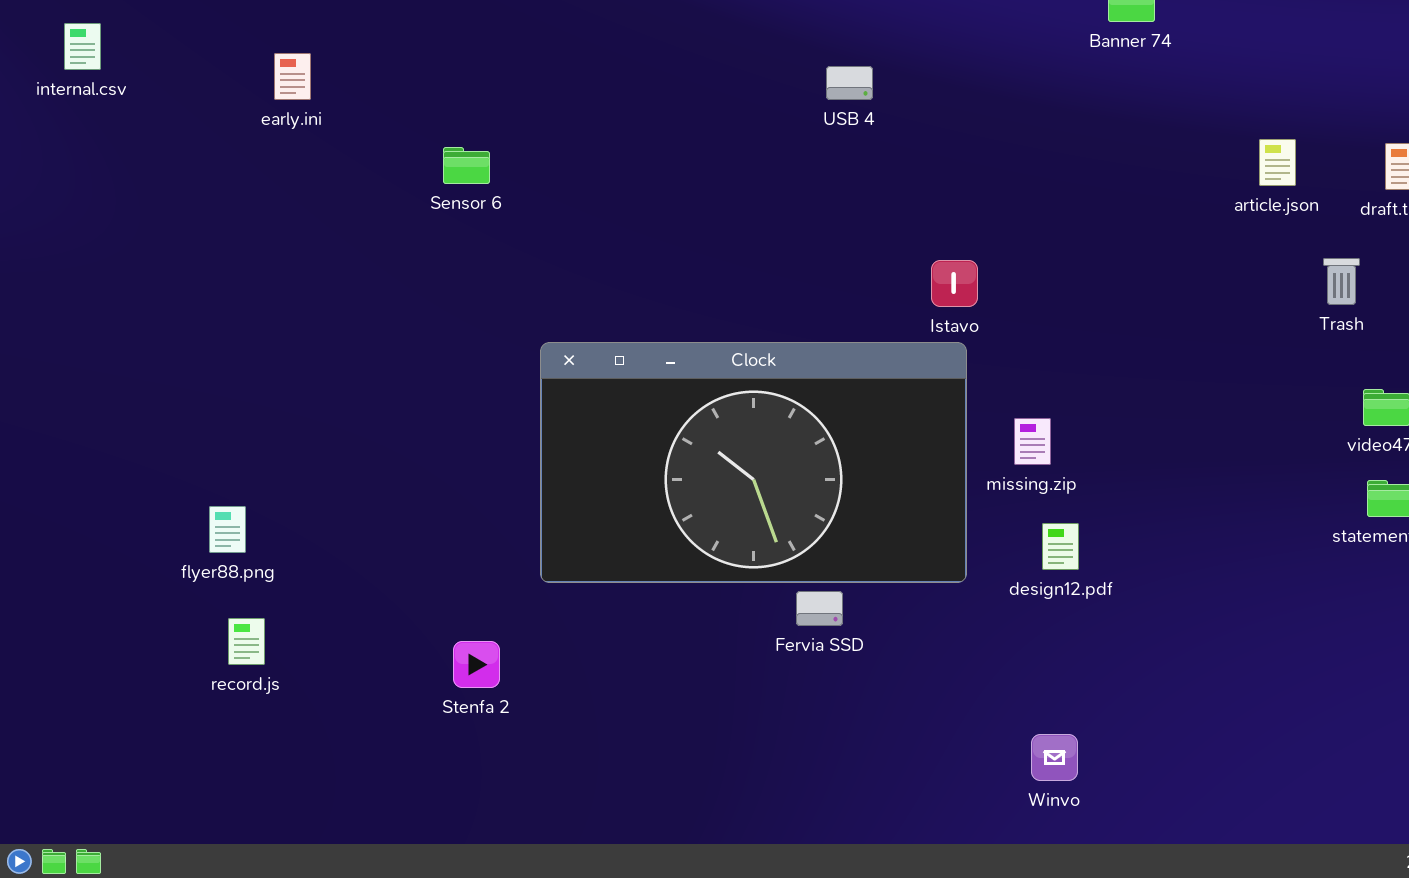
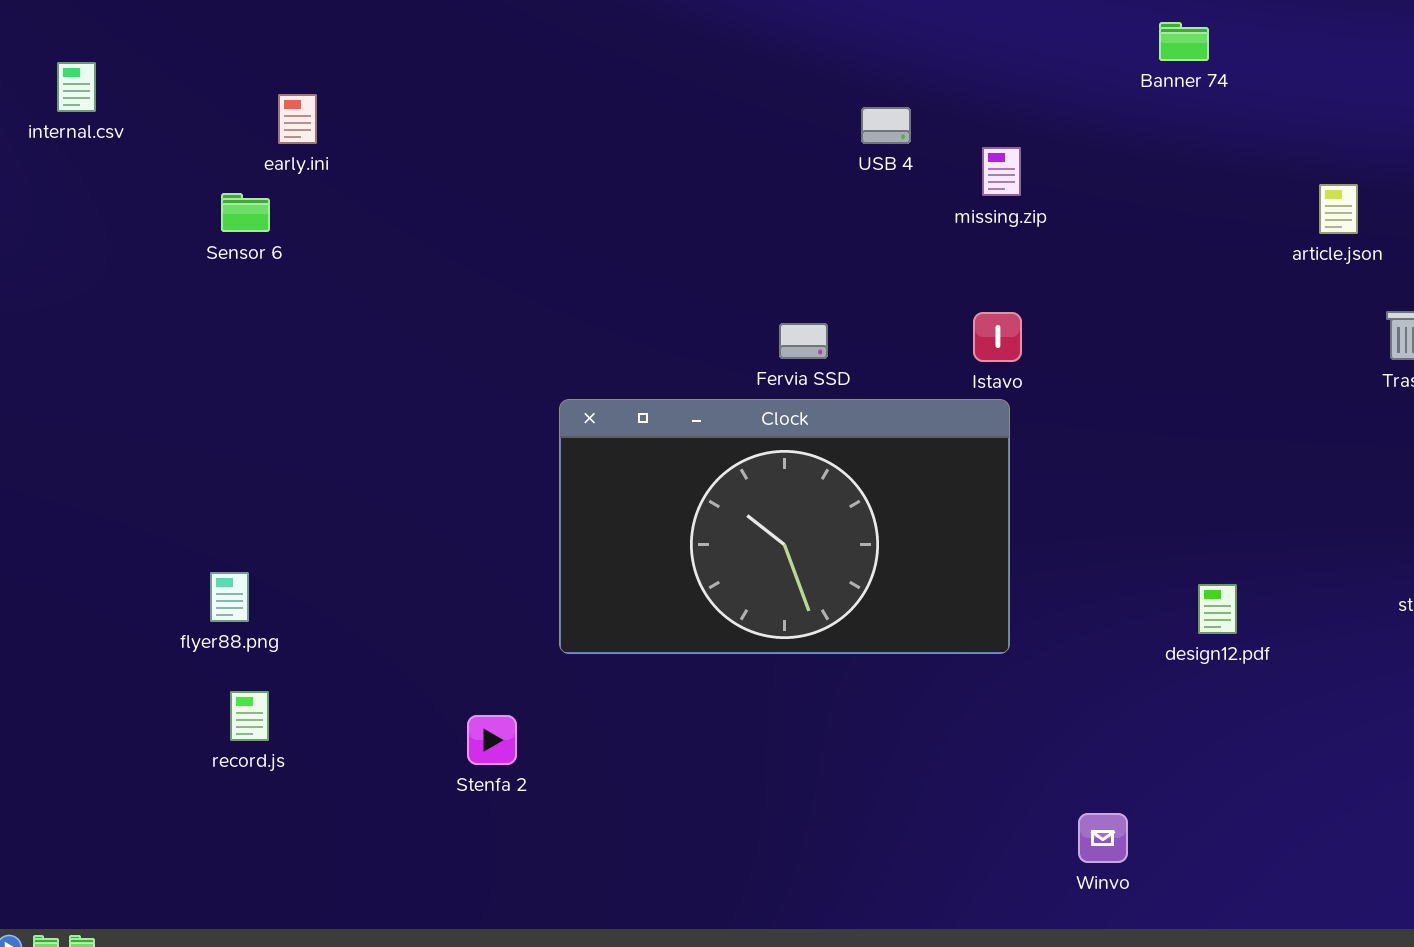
Sensor 6: [443,147,490,184] -> [221,193,270,232], moved
missing.zip: [1014,418,1051,465] -> [982,147,1021,196], moved
design12.pdf: [1042,523,1079,570] -> [1198,584,1237,634], moved
Fervia SSD: [796,591,843,626] -> [779,323,828,359], moved

